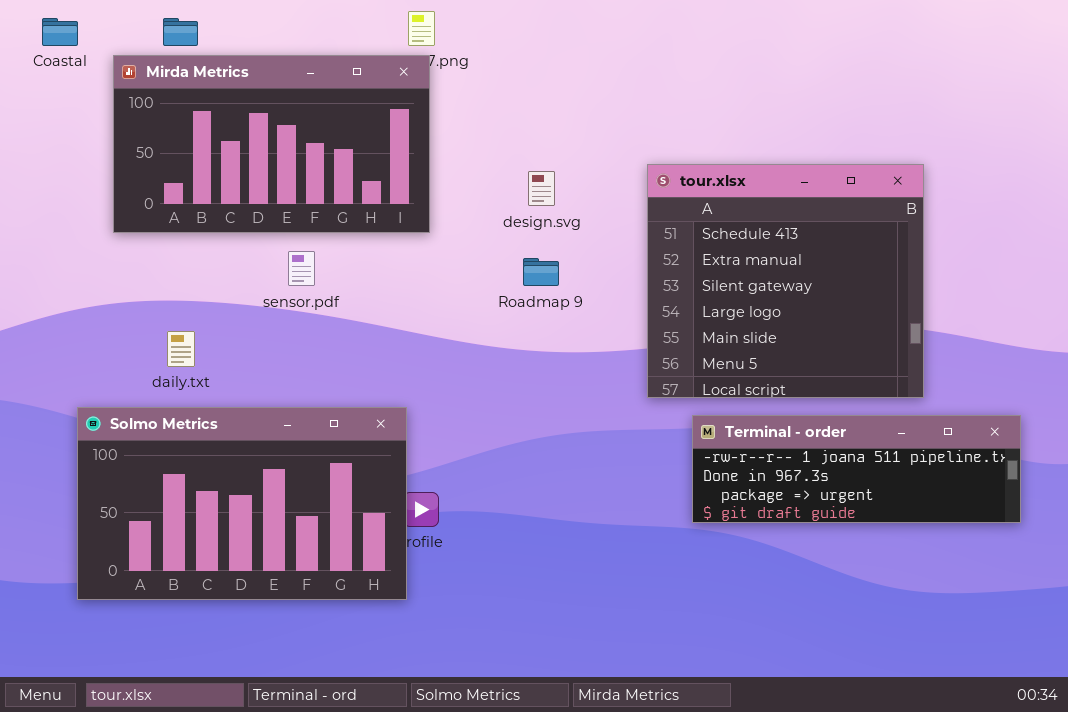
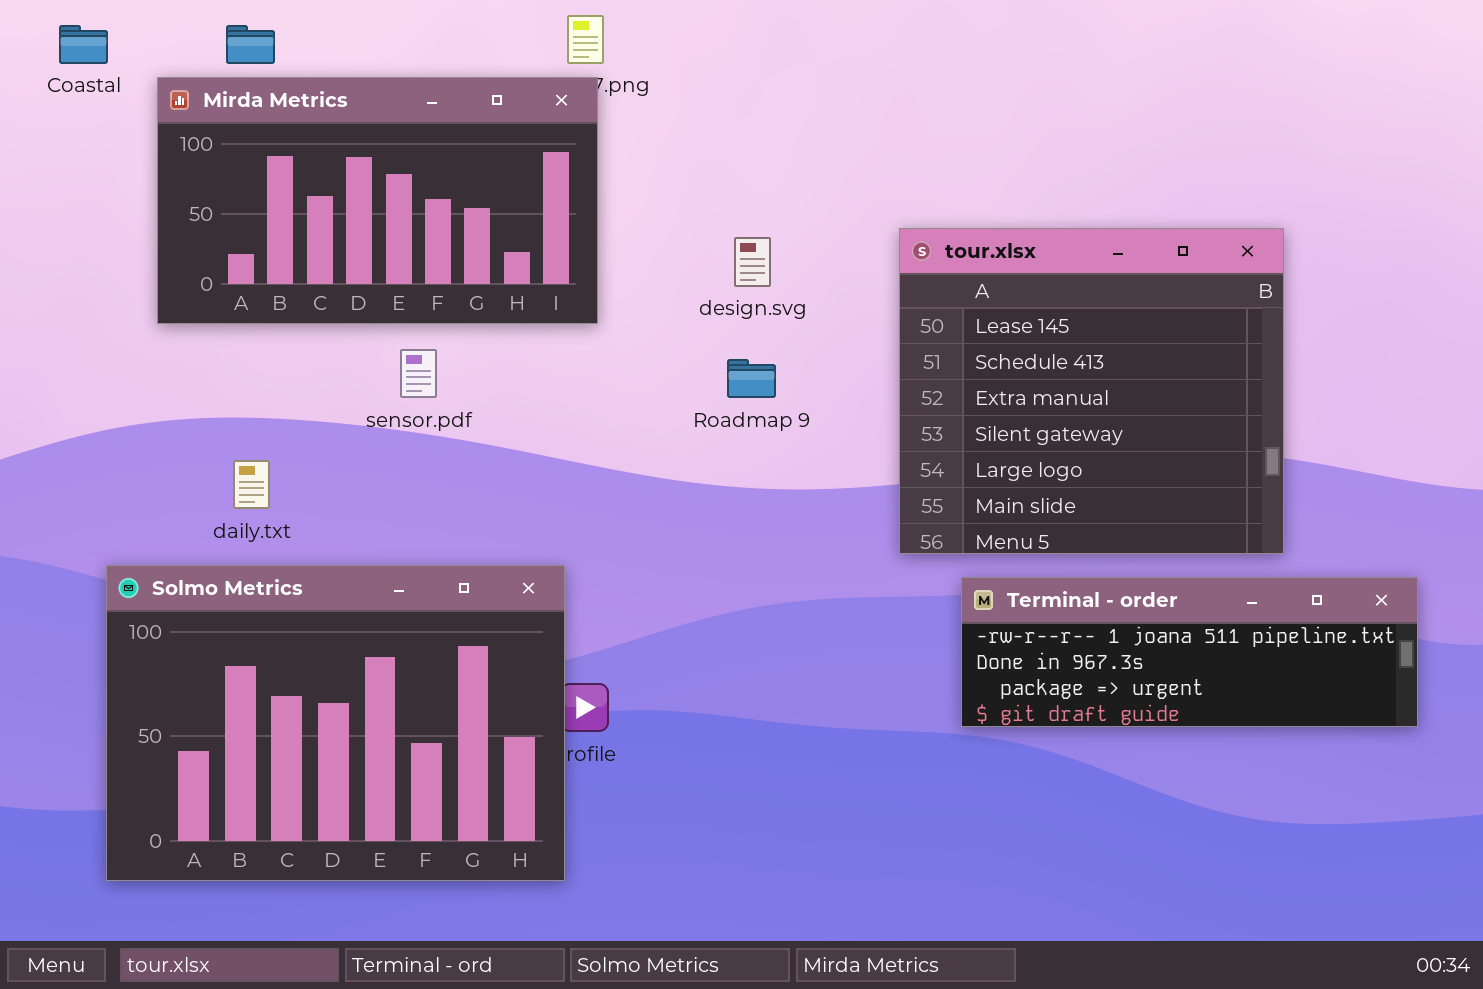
tour.xlsx: [647,164,924,398] -> [899,228,1284,554], scrolled up 1 row
Solmo Metrics: [77,407,407,600] -> [106,565,565,881], resized

